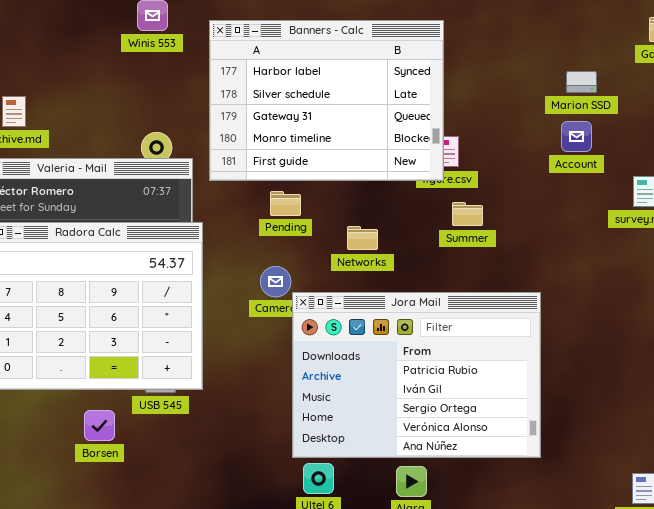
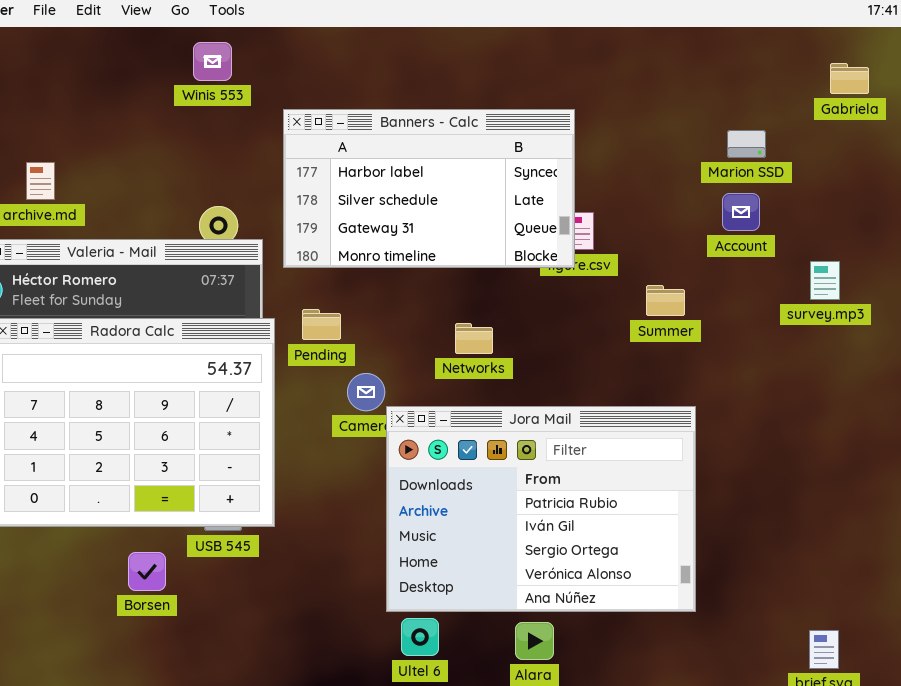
Banners - Calc: [209,20,444,181] -> [283,109,575,268], resized
Pending: [270,191,301,216] -> [302,309,341,340], moved
Summer: [452,202,483,226] -> [646,285,685,316], moved

